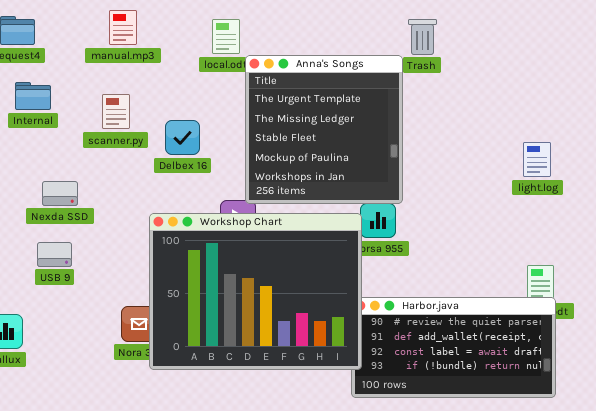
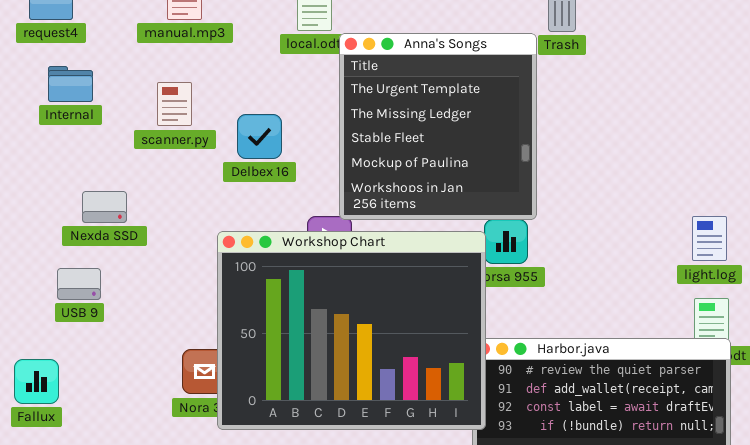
light.log: [523,142,551,177] -> [692,216,727,261], moved
USB 9: [37,242,72,267] -> [57,268,101,300], moved

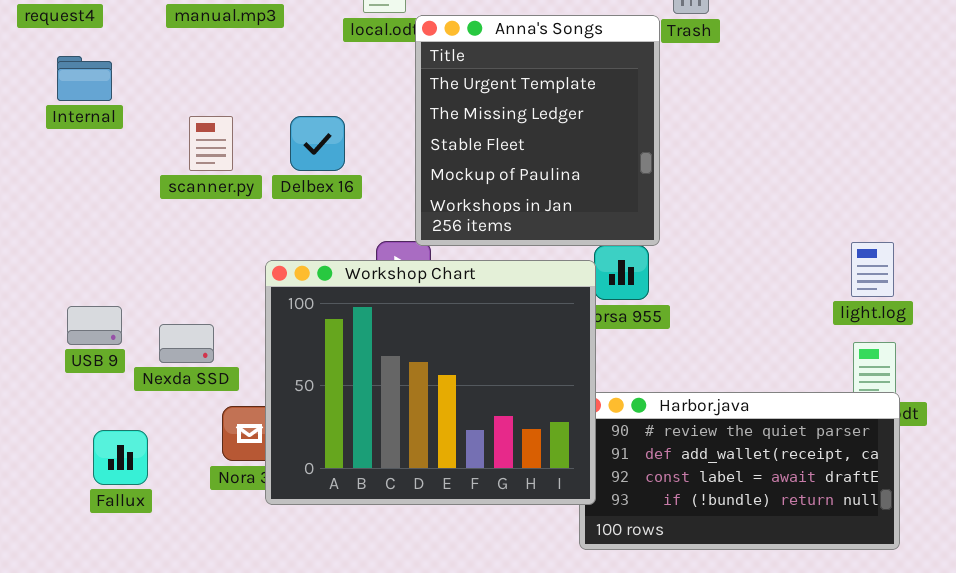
scanner.py: [157,82,192,126] -> [189,116,233,171], moved
Nexda SSD: [82,191,127,223] -> [159,324,214,363], moved
Fallux: [14,359,59,404] -> [93,430,148,485], moved

